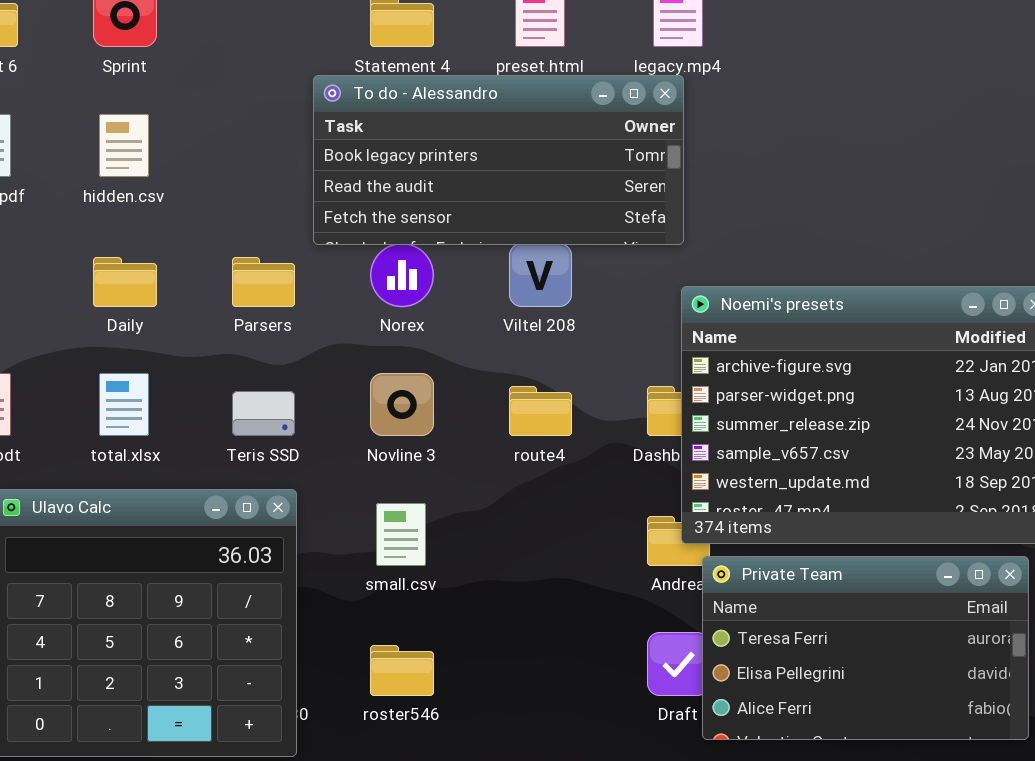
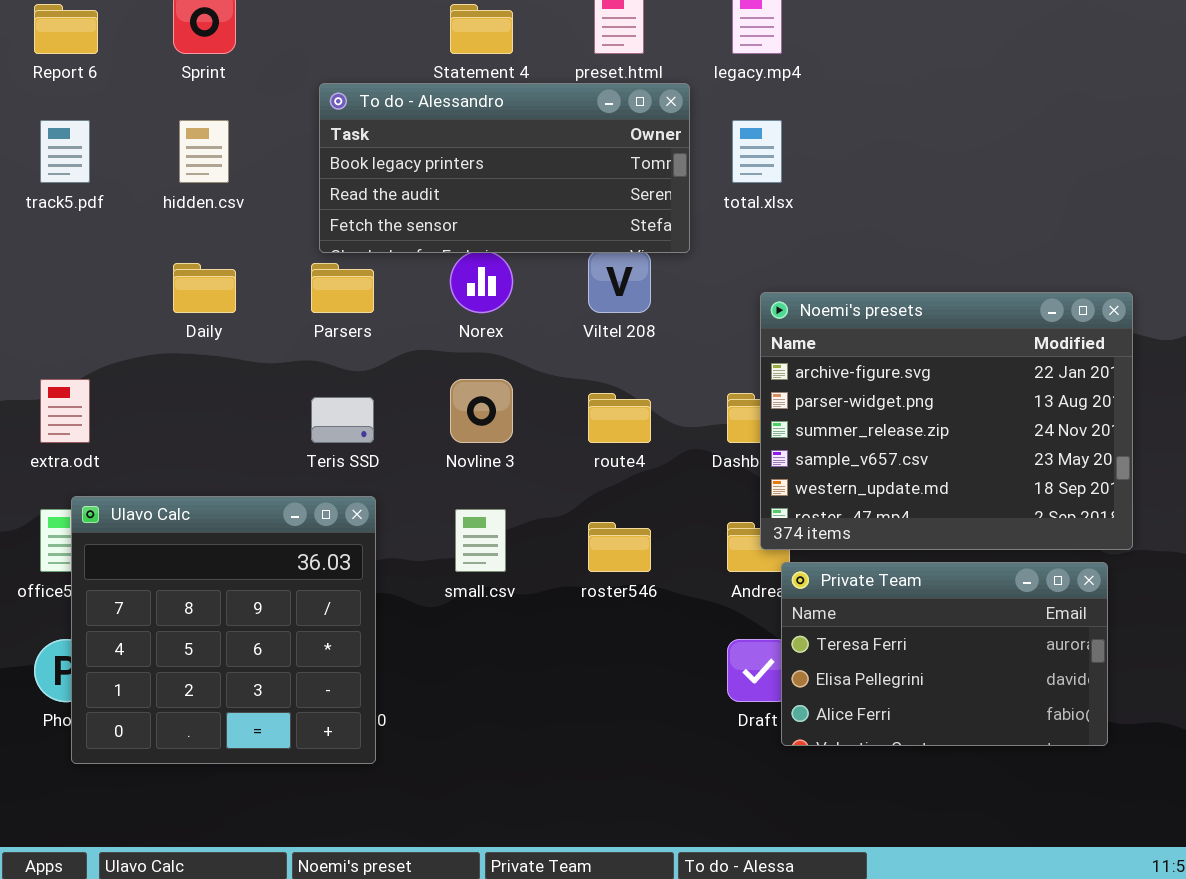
To do - Alessandro: [313,75,684,245] -> [319,83,690,253], moved
total.xlsx: [99,373,149,436] -> [732,120,782,183], moved
roster546: [370,645,434,696] -> [588,522,651,572], moved

